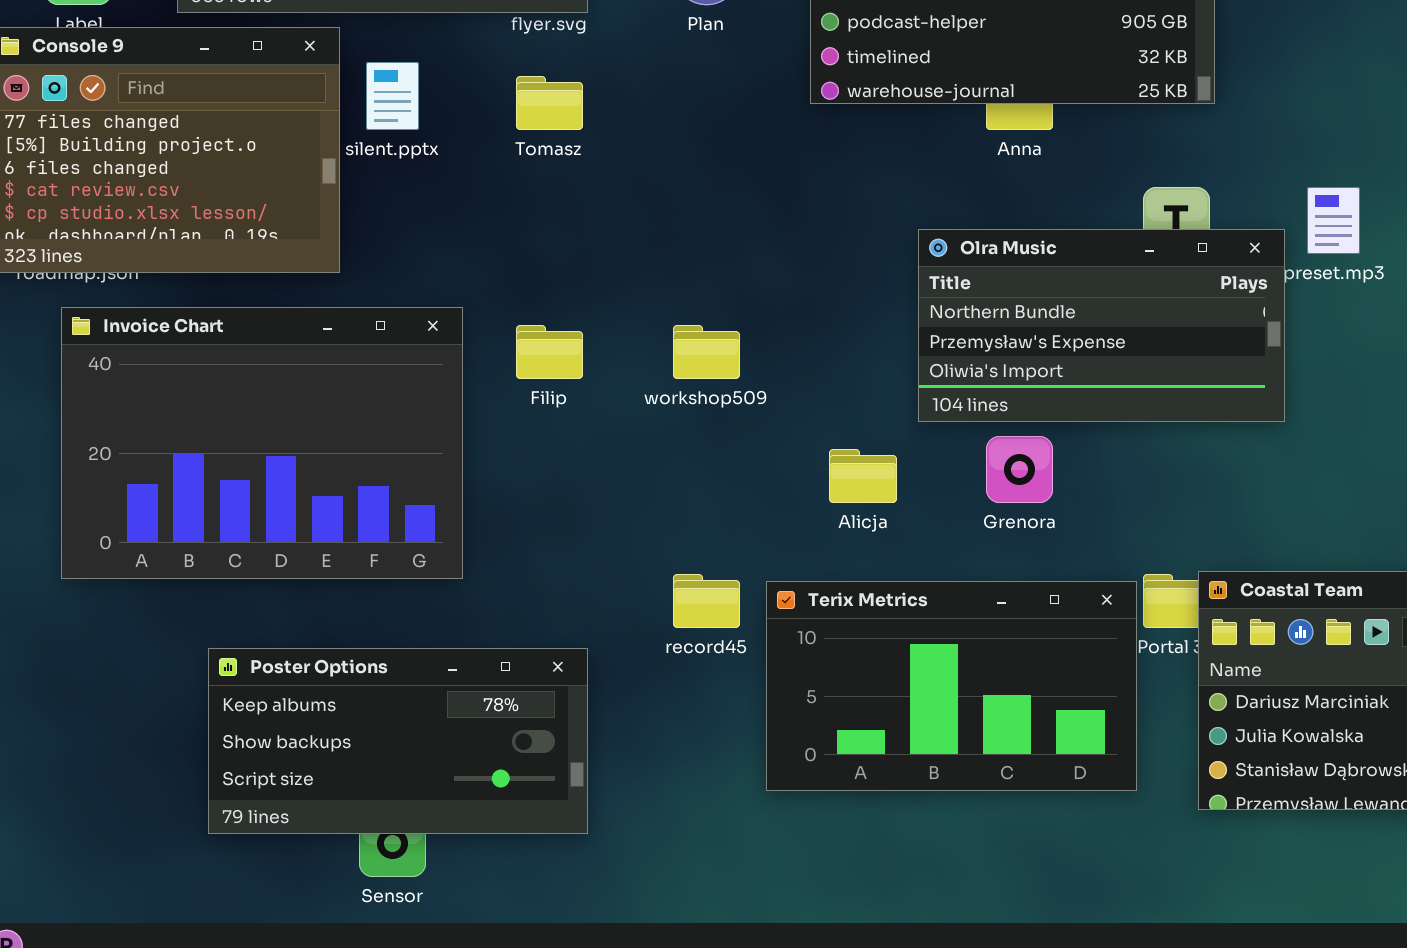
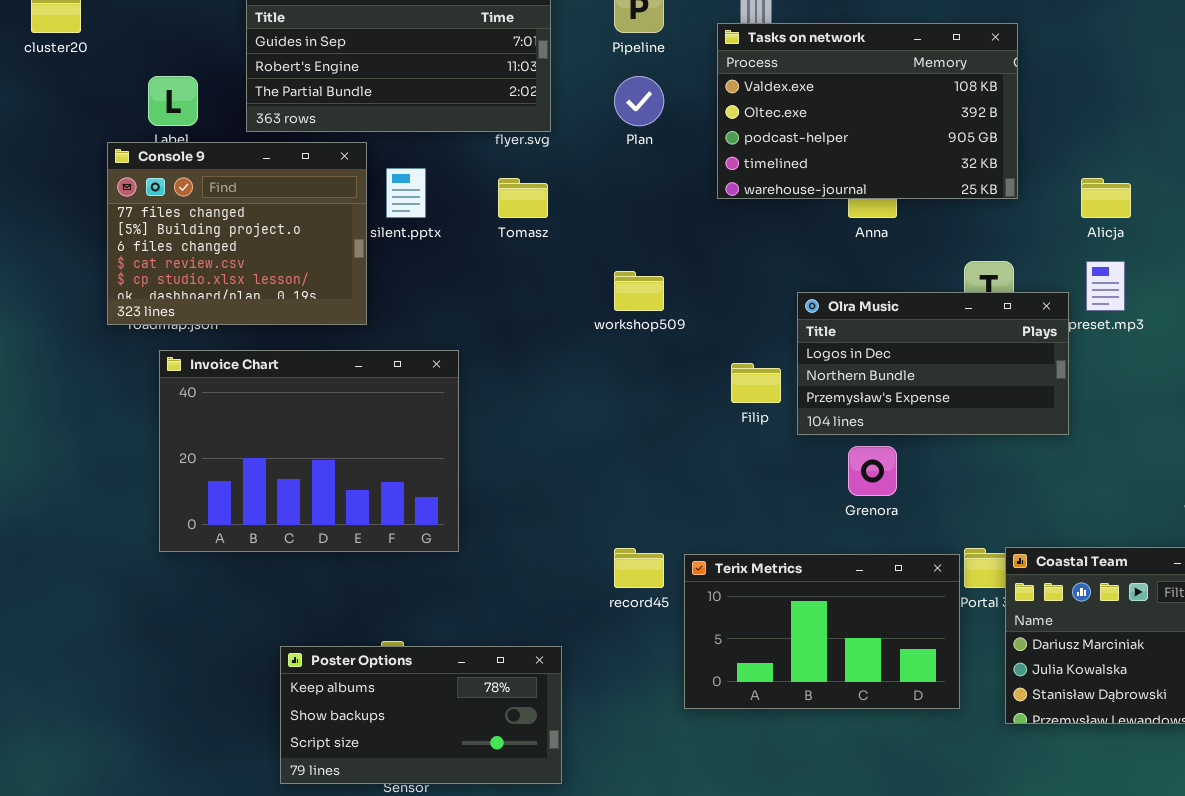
Olra Music: [918,229,1285,422] -> [797,292,1069,435], scrolled up 1 row
Filip: [516,325,583,379] -> [731,363,781,403], moved
workshop509: [673,325,740,379] -> [614,271,664,311], moved
Alicja: [829,449,897,503] -> [1081,178,1131,218], moved
Poster Options: [208,648,588,834] -> [280,646,562,784], moved

